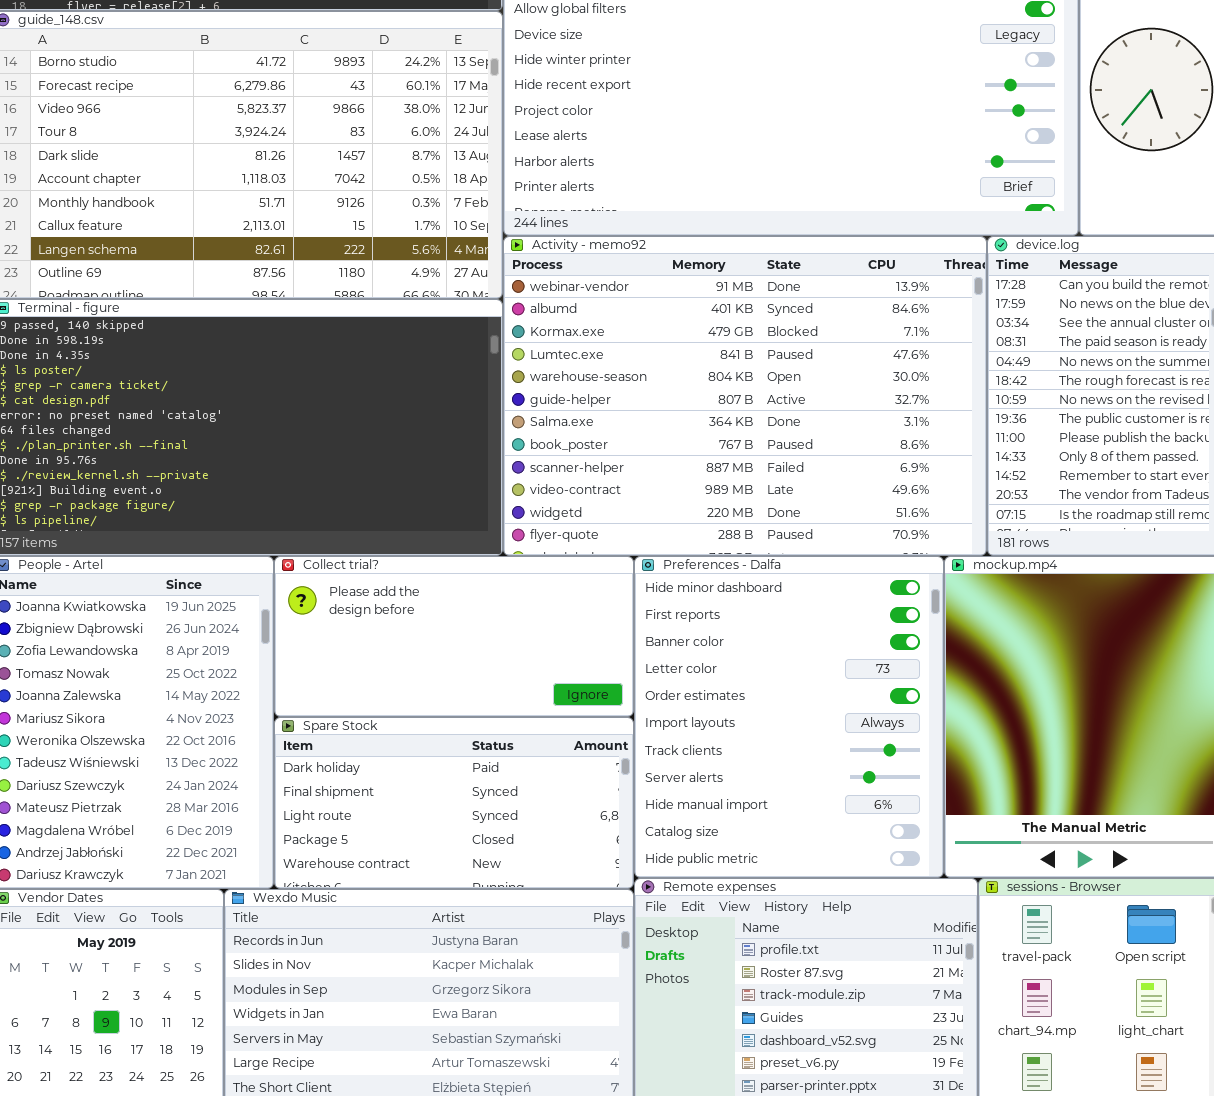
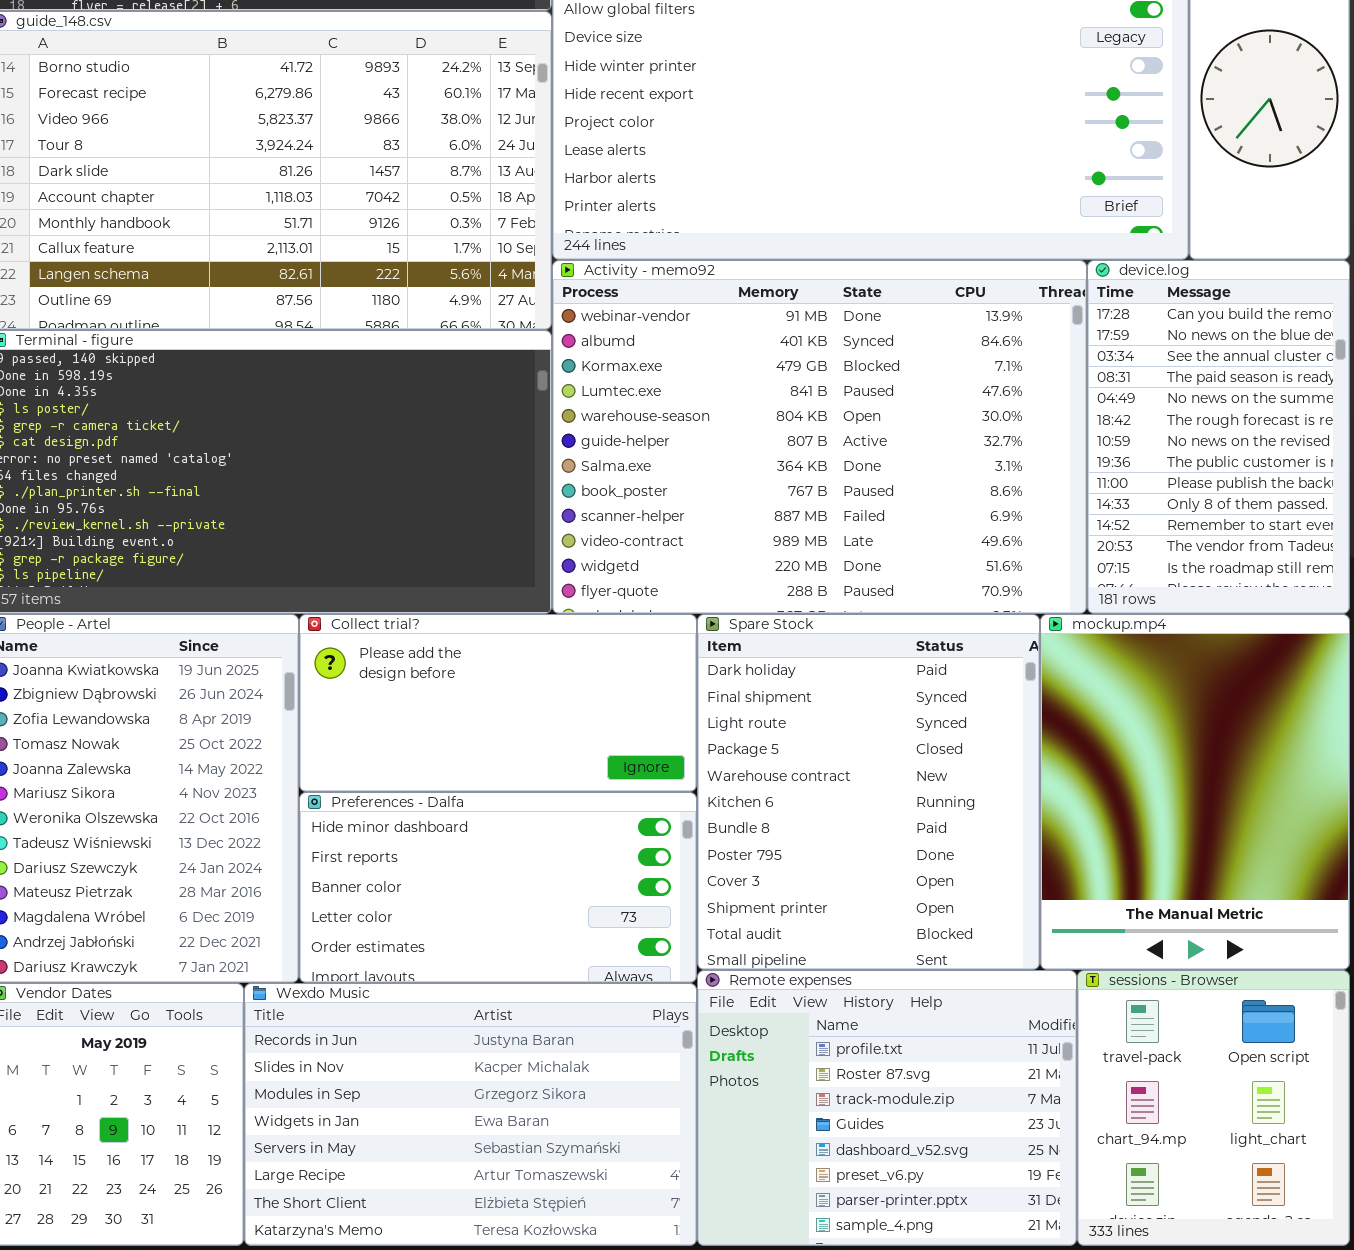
Preferences - Dalfa: [634,556,944,878] -> [299,792,697,983], moved, resized
Spare Stock: [274,717,634,889] -> [697,614,1040,970], moved, resized

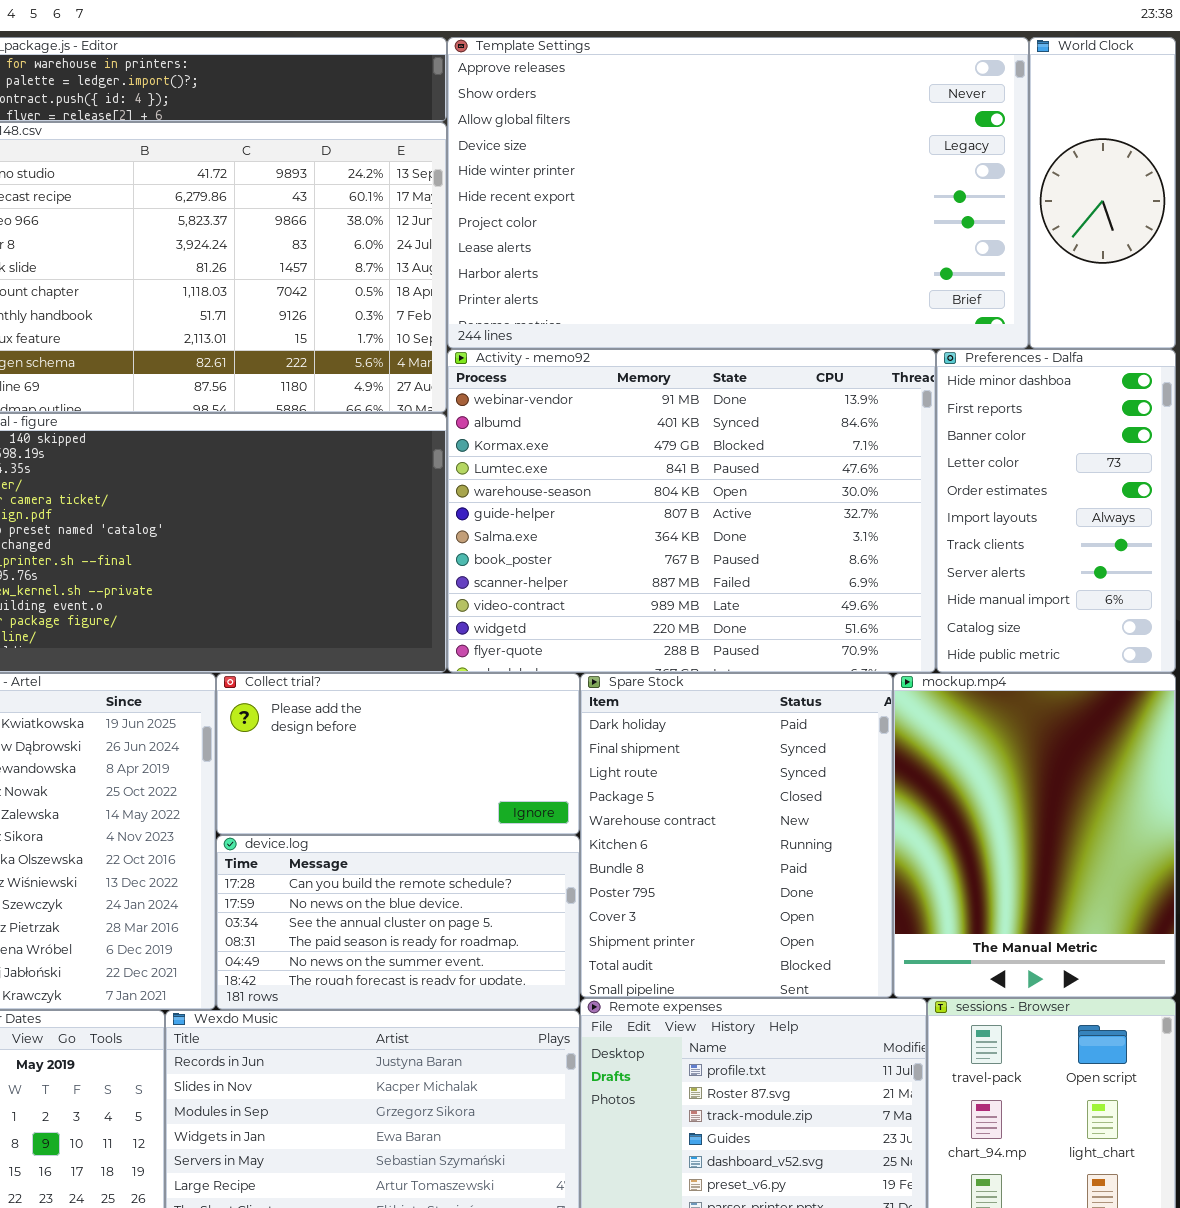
device.log: [1087,260,1350,614] -> [216,835,580,1010], moved, resized
Preferences - Dalfa: [299,792,697,983] -> [936,349,1176,673], moved, resized

